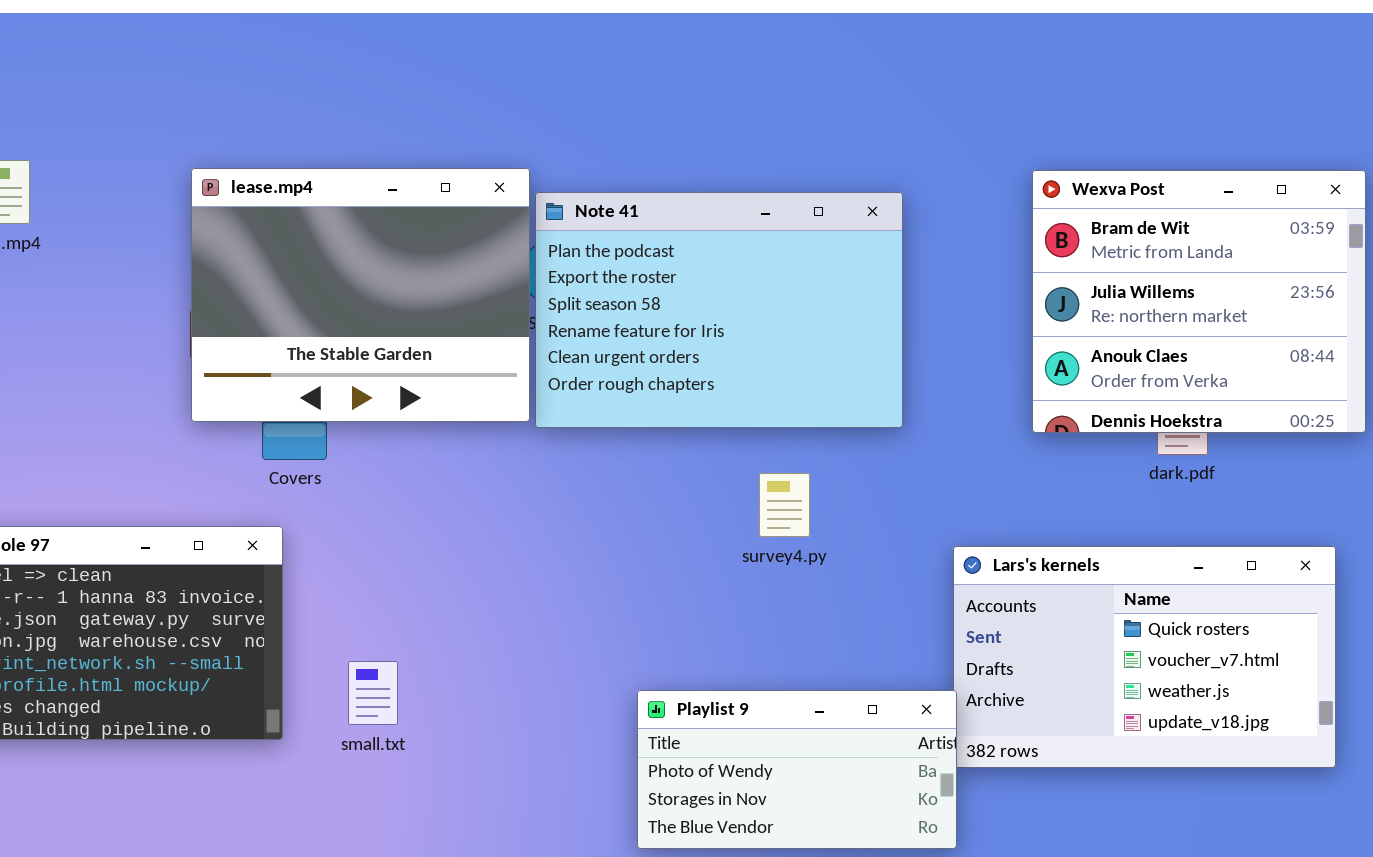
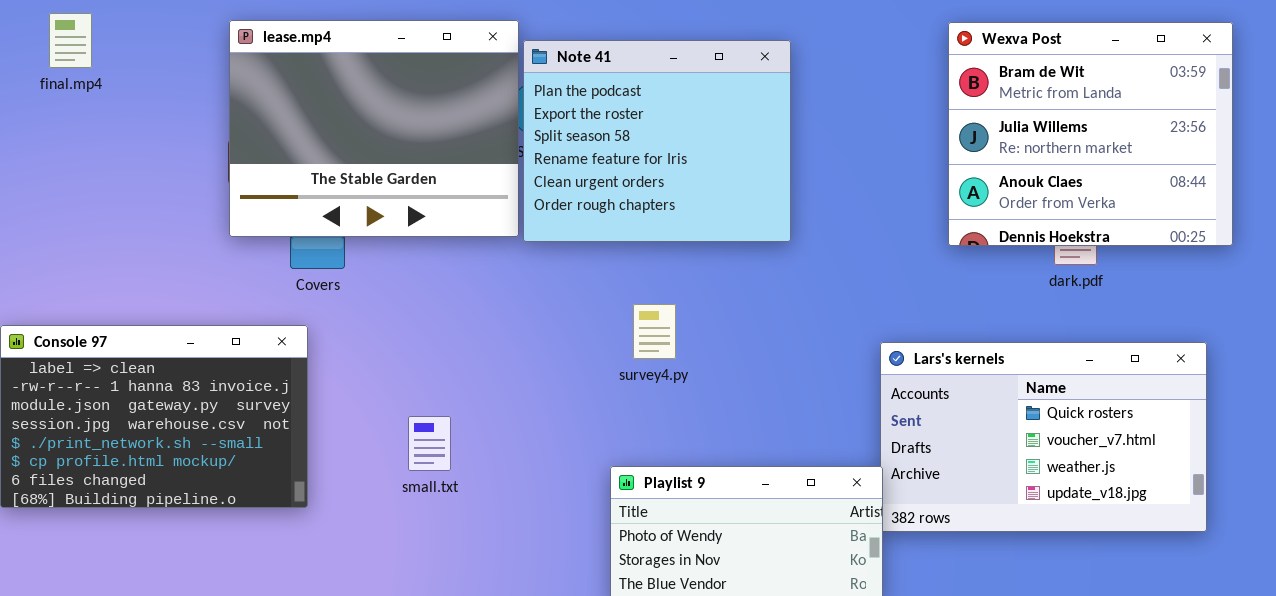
Note 41: [535,192,903,428] -> [523,40,791,242], resized
survey4.py: [759,473,810,537] -> [633,304,676,359], moved
small.txt: [348,661,398,725] -> [408,416,451,471], moved

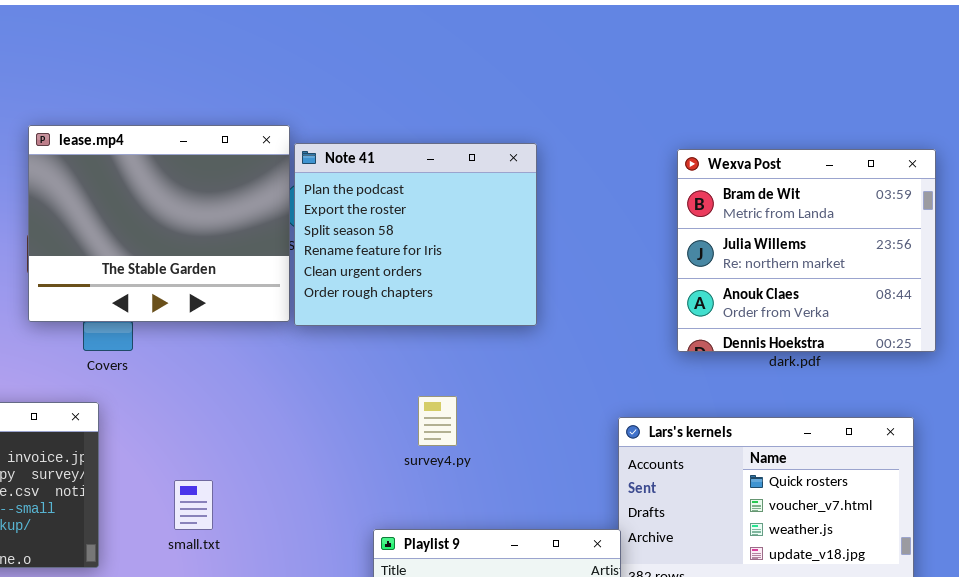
Wexva Post: [948,22,1233,246] -> [677,149,936,352], moved
survey4.py: [633,304,676,359] -> [418,396,457,446], moved
small.txt: [408,416,451,471] -> [174,480,213,530], moved

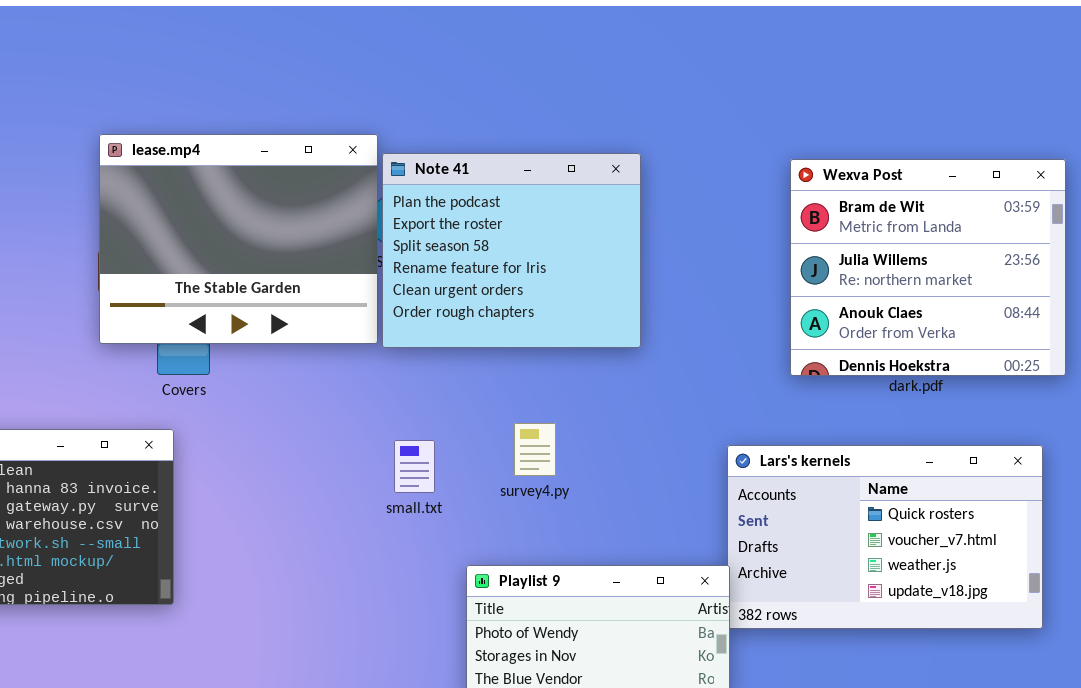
small.txt: [174,480,213,530] -> [394,440,435,493], moved

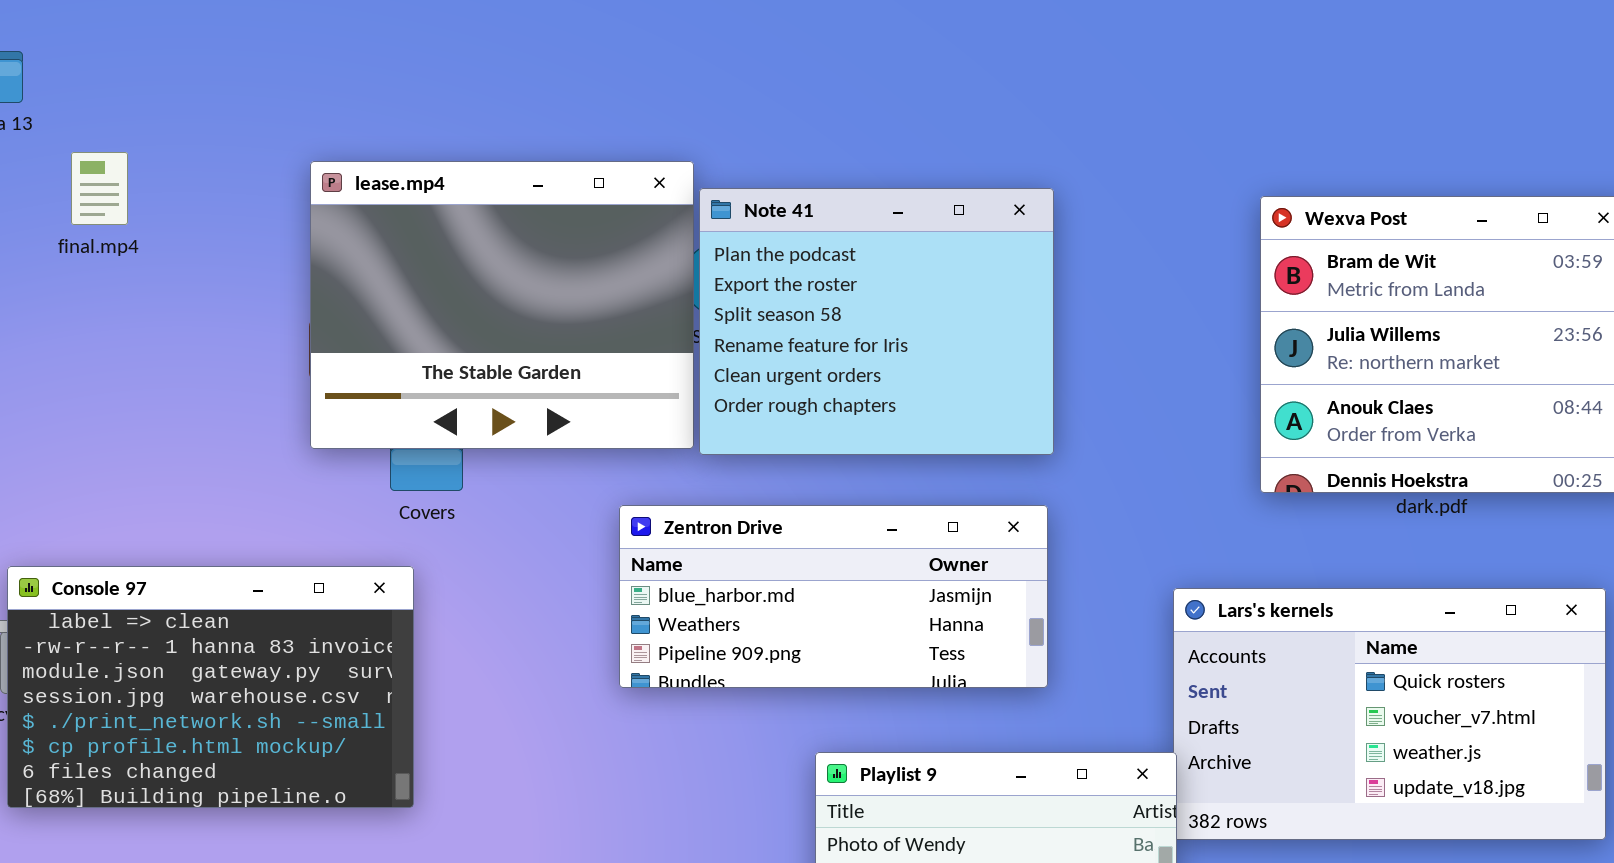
Zentron Drive: none -> [619,505,1048,688], opened

